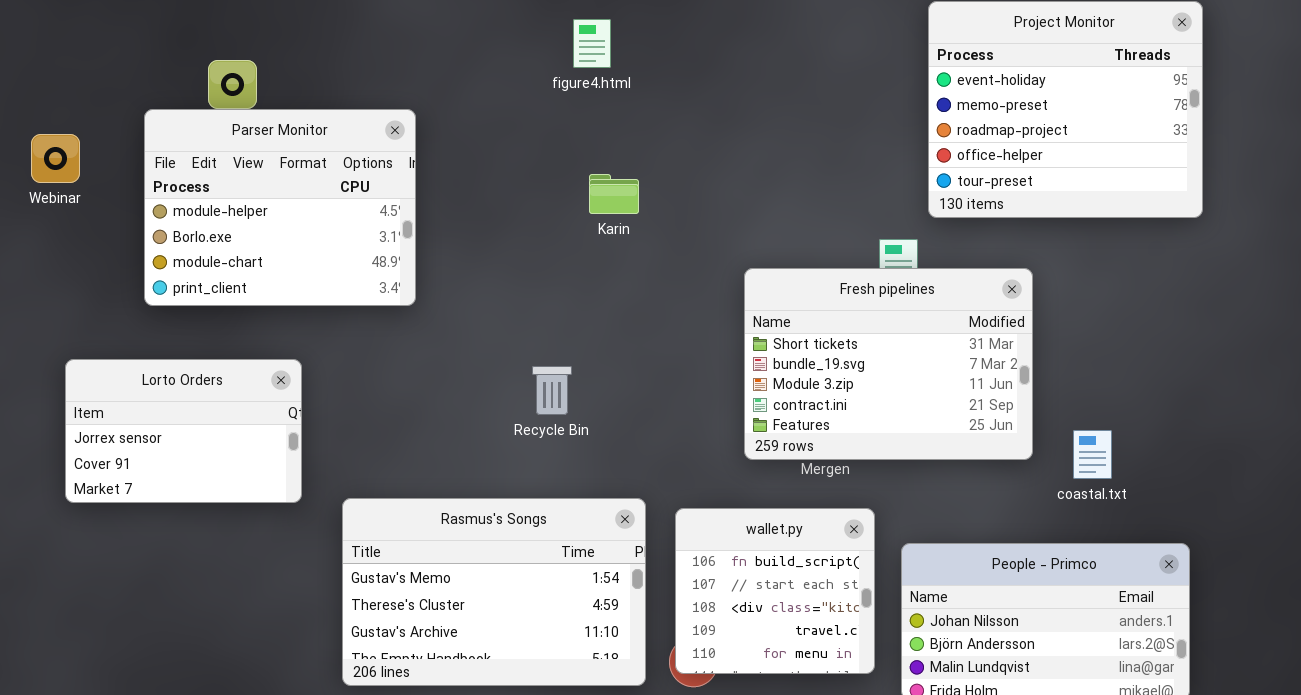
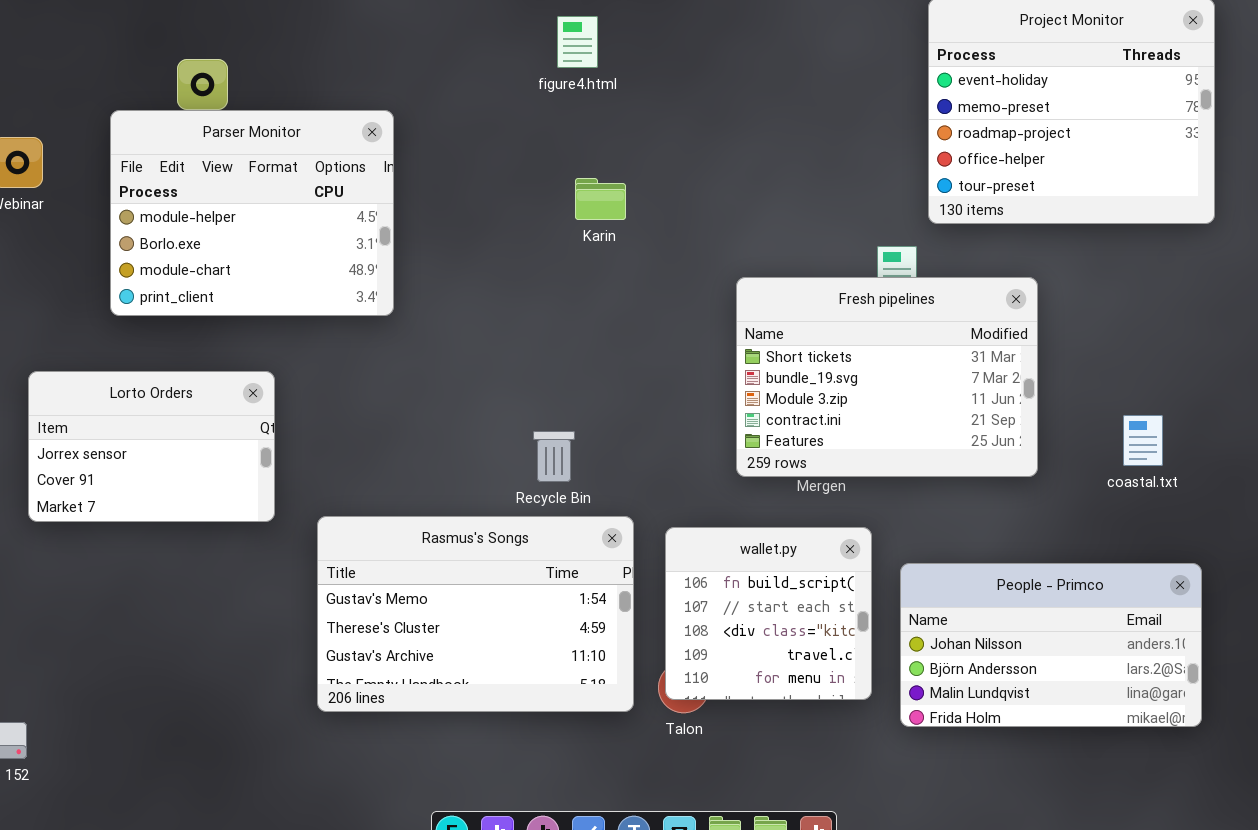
Recycle Bin: [532,366,572,415] -> [533,431,575,482], moved
coastal.txt: [1073,430,1112,479] -> [1123,415,1163,466], moved

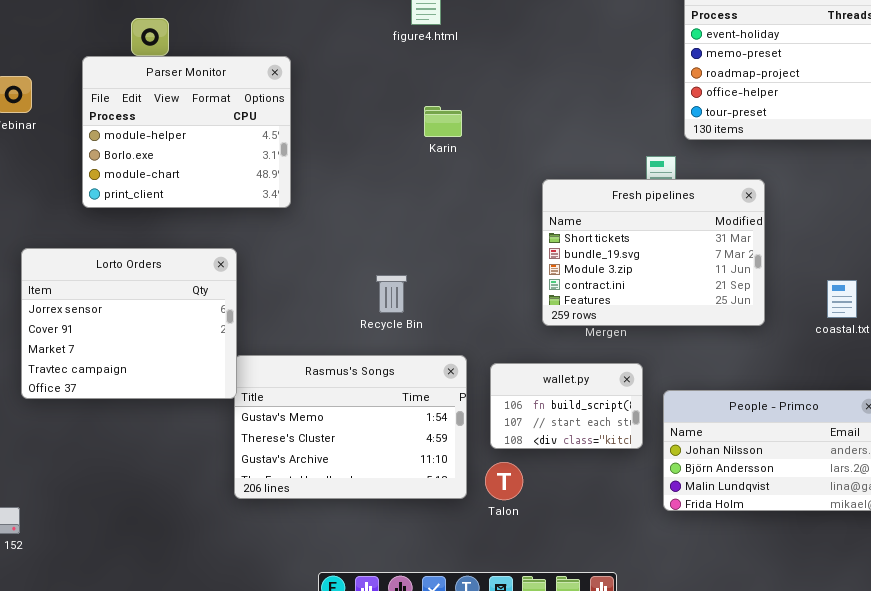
Lorto Orders: [28,371,275,522] -> [21,248,237,399], resized
Recycle Bin: [533,431,575,482] -> [376,275,407,313], moved
wallet.py: [665,527,872,700] -> [490,363,643,449], resized

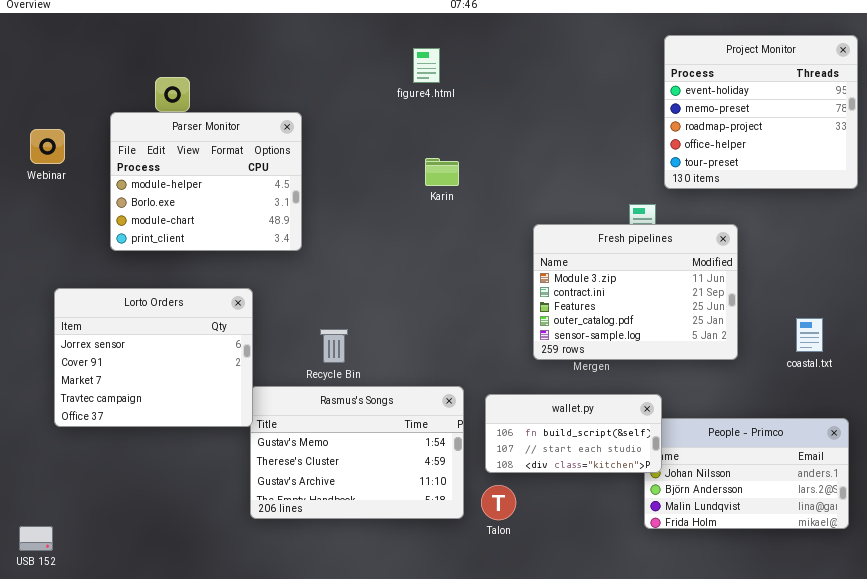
Fresh pipelines: [542,179,765,326] -> [533,224,738,360], scrolled down 2 rows
Recycle Bin: [376,275,407,313] -> [320,329,348,363], moved
wallet.py: [490,363,643,449] -> [485,394,662,473], resized

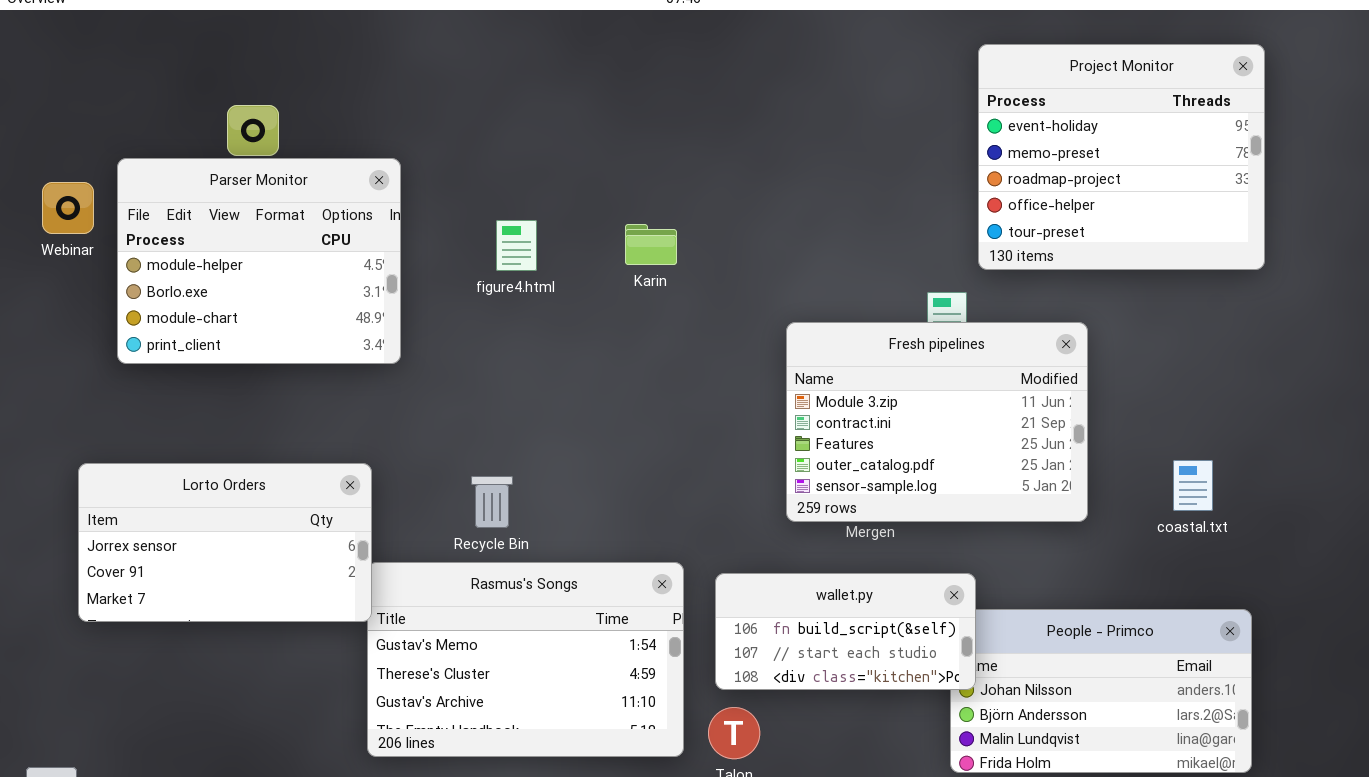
figure4.html: [413,48,440,83] -> [496,220,537,271], moved
Parser Monitor: [110,112,302,251] -> [117,158,401,364], moved
Lorto Orders: [54,288,253,427] -> [78,463,372,622], resized

